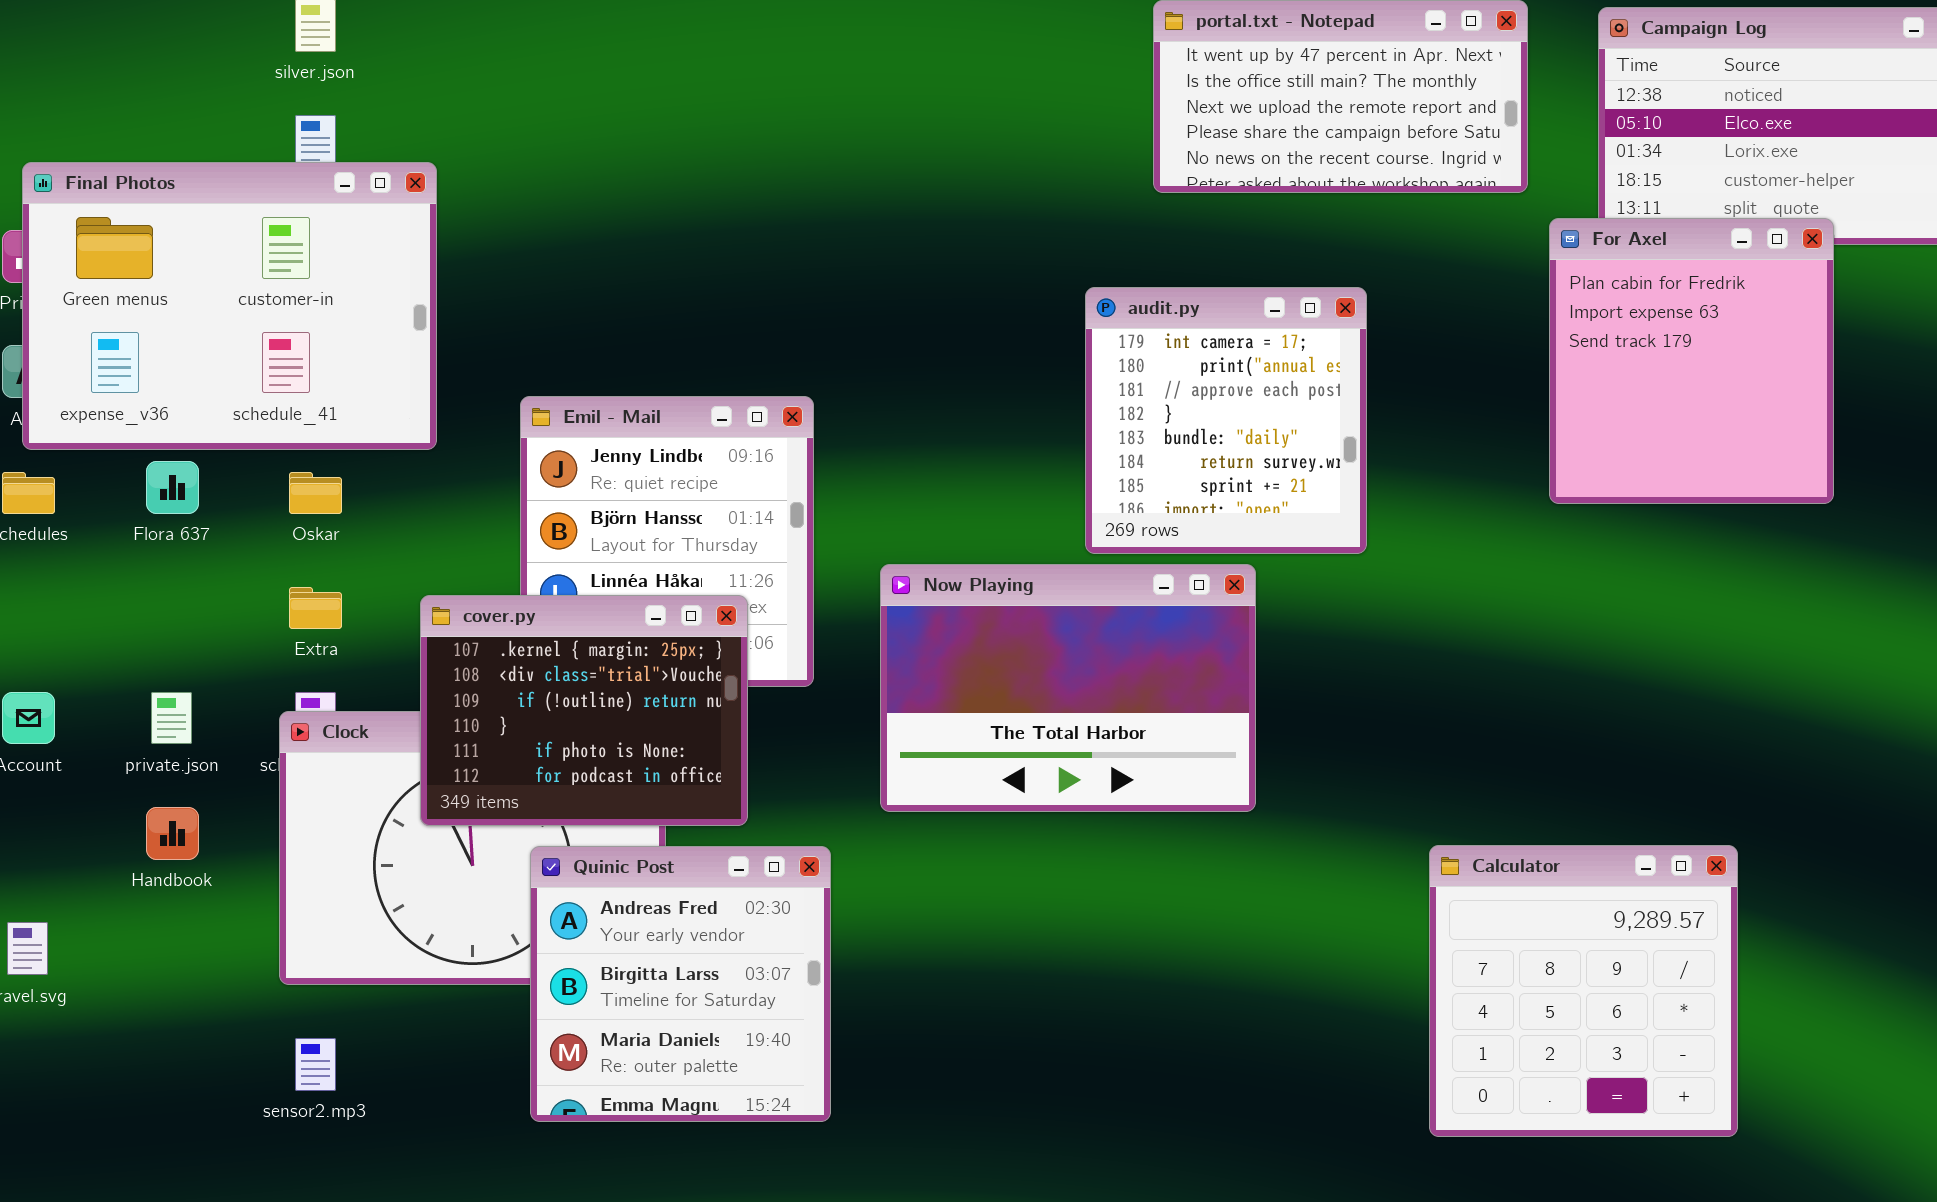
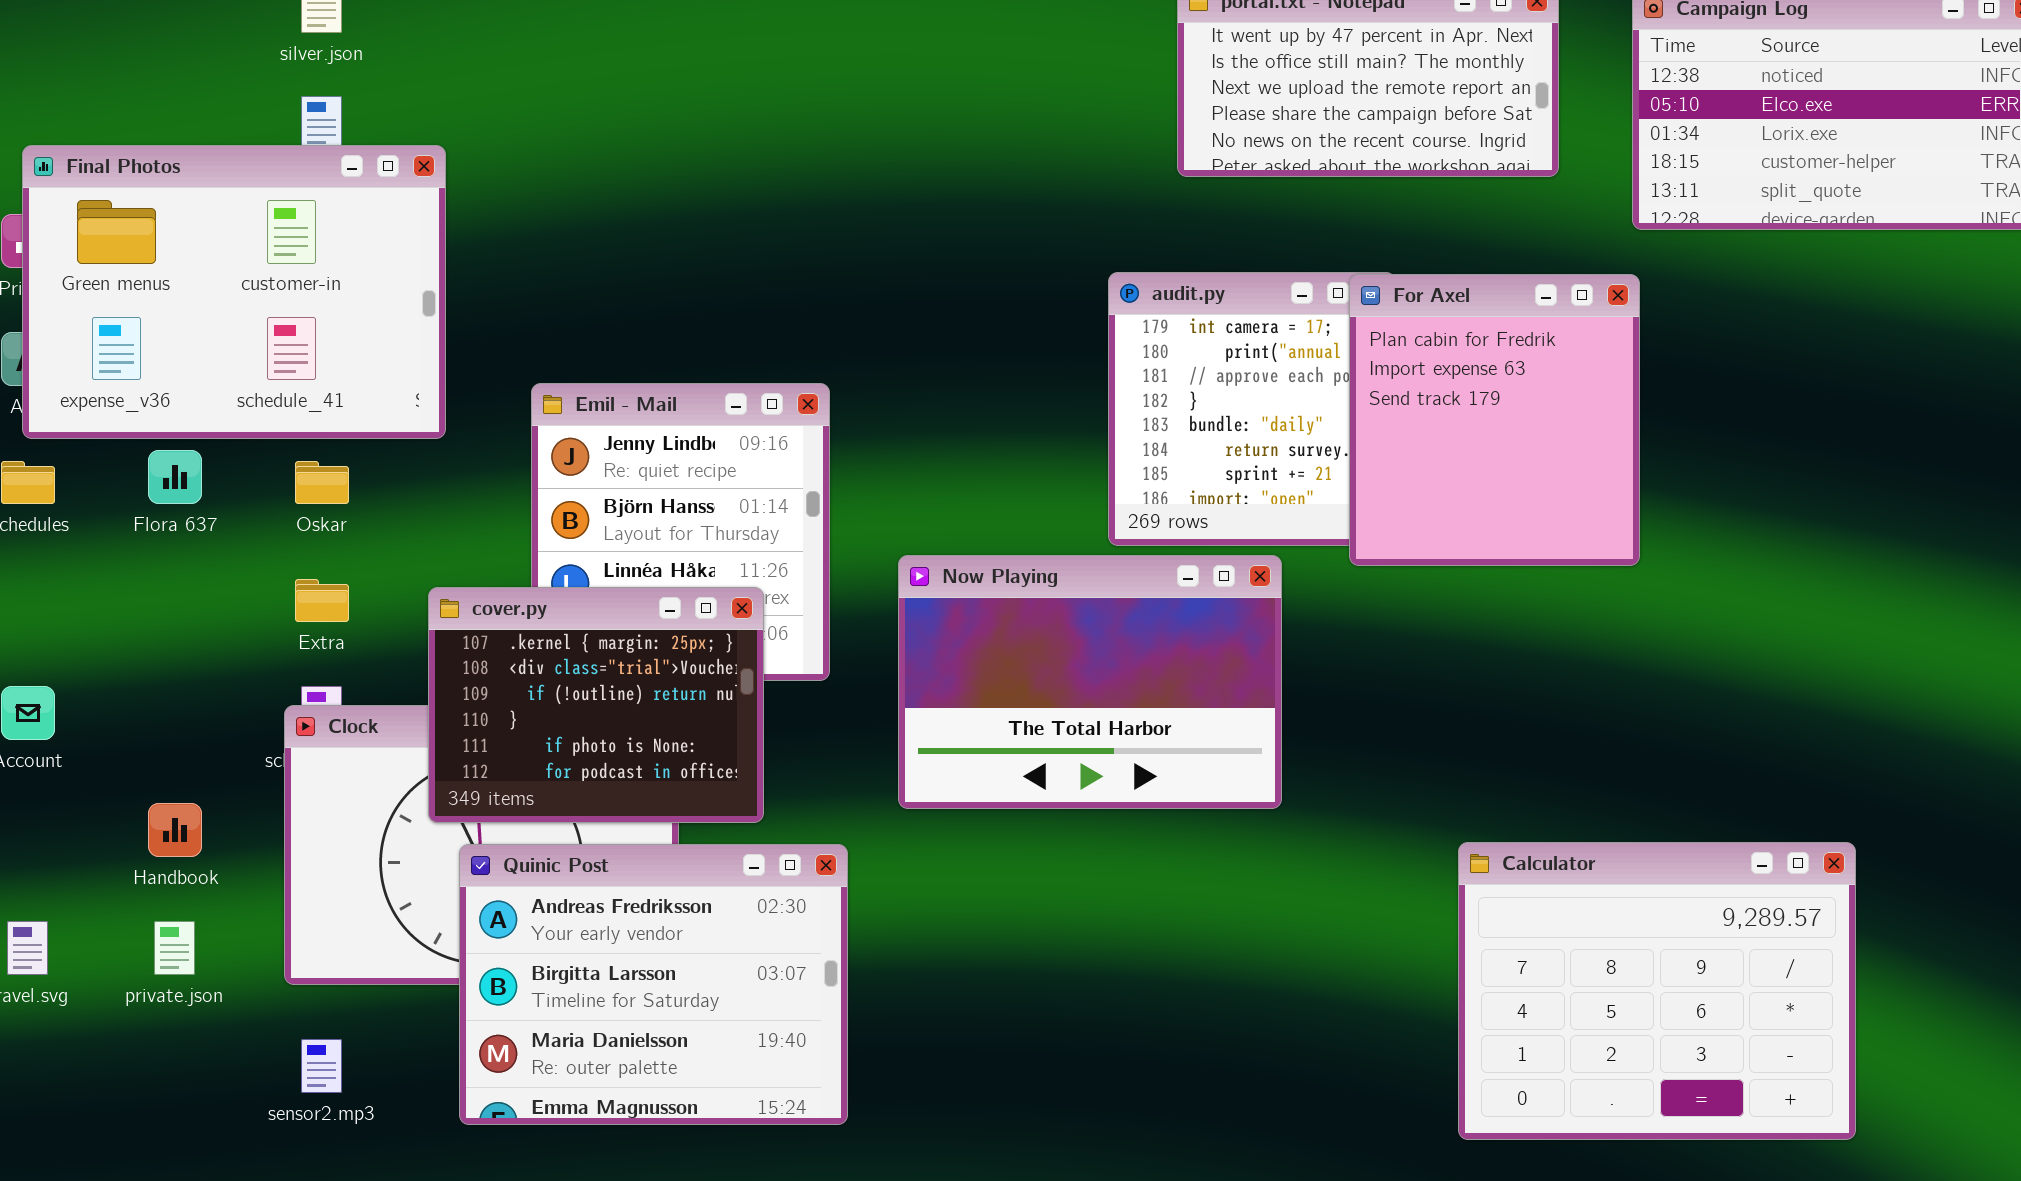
For Axel: [1549,218,1834,504] -> [1349,274,1640,566], moved
private.json: [151,692,192,744] -> [154,921,195,975], moved
Calculator: [1429,845,1738,1137] -> [1458,842,1856,1140], resized
Quinic Post: [530,846,831,1122] -> [459,844,848,1125], resized

